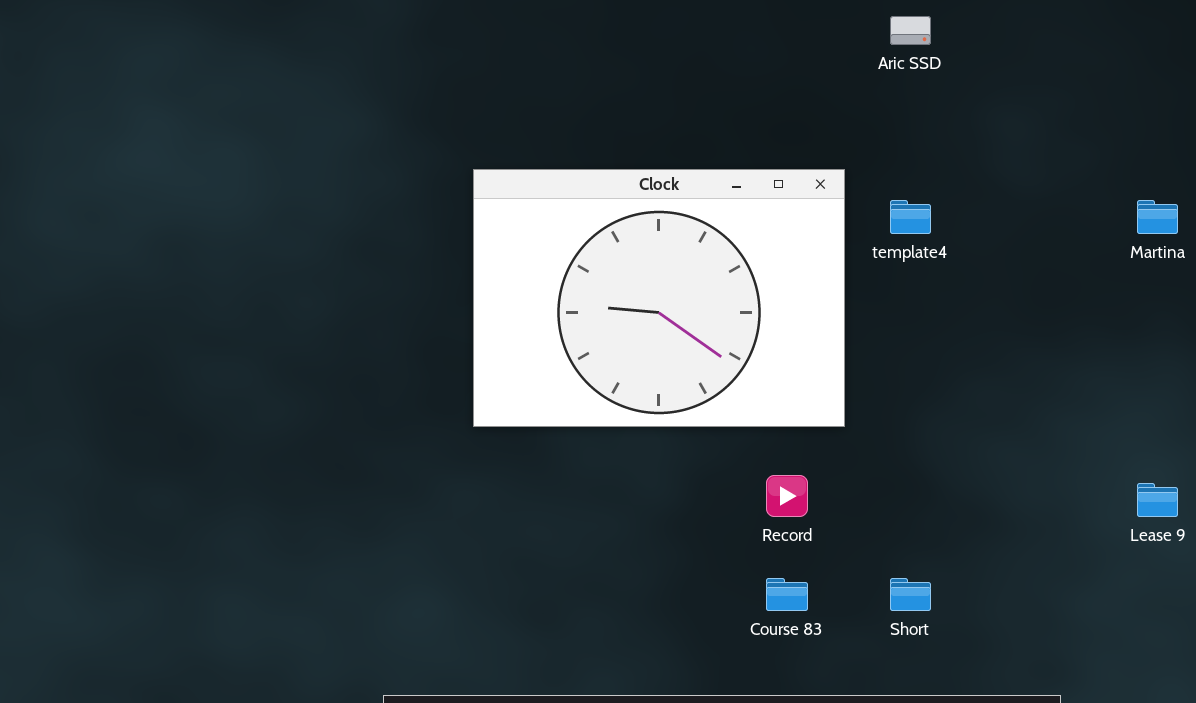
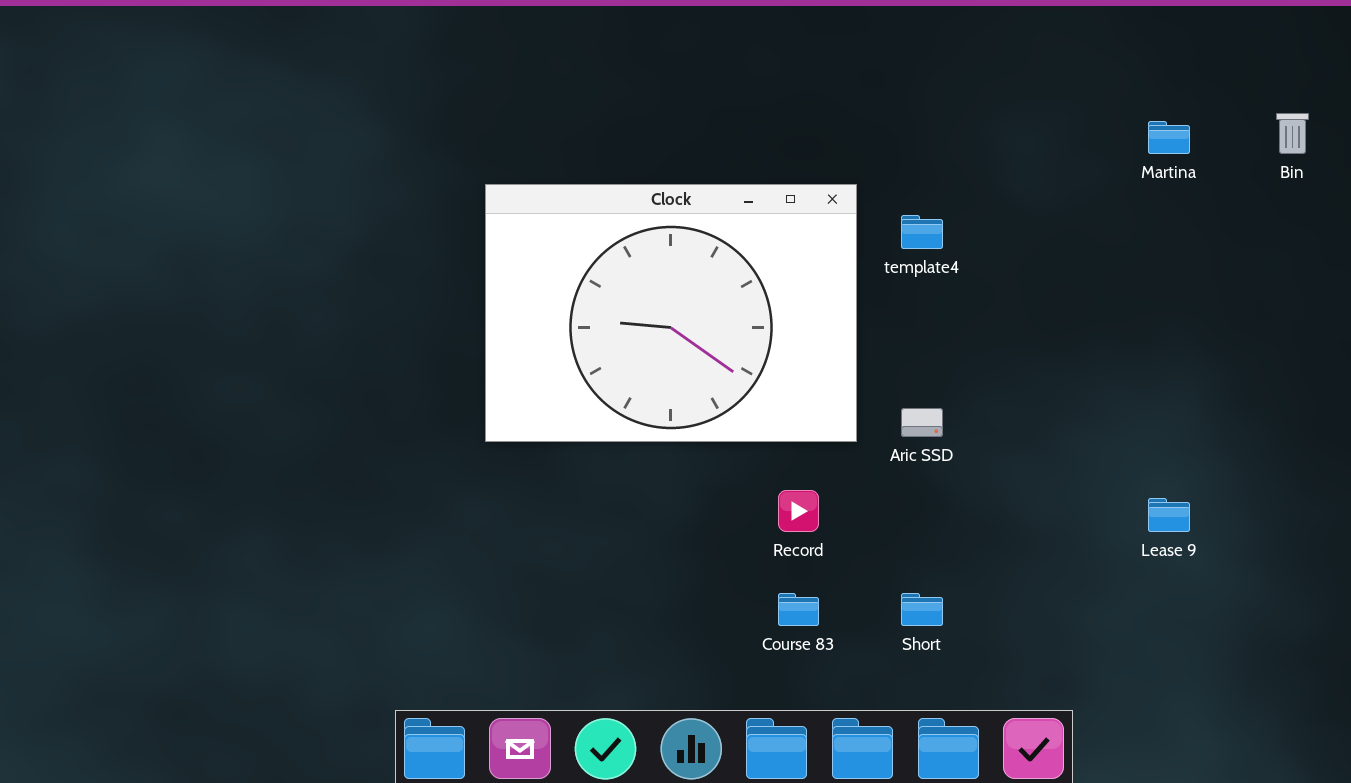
Aric SSD: [890,16,931,45] -> [901,408,943,437], moved
Martina: [1137,200,1178,234] -> [1148,121,1190,154], moved

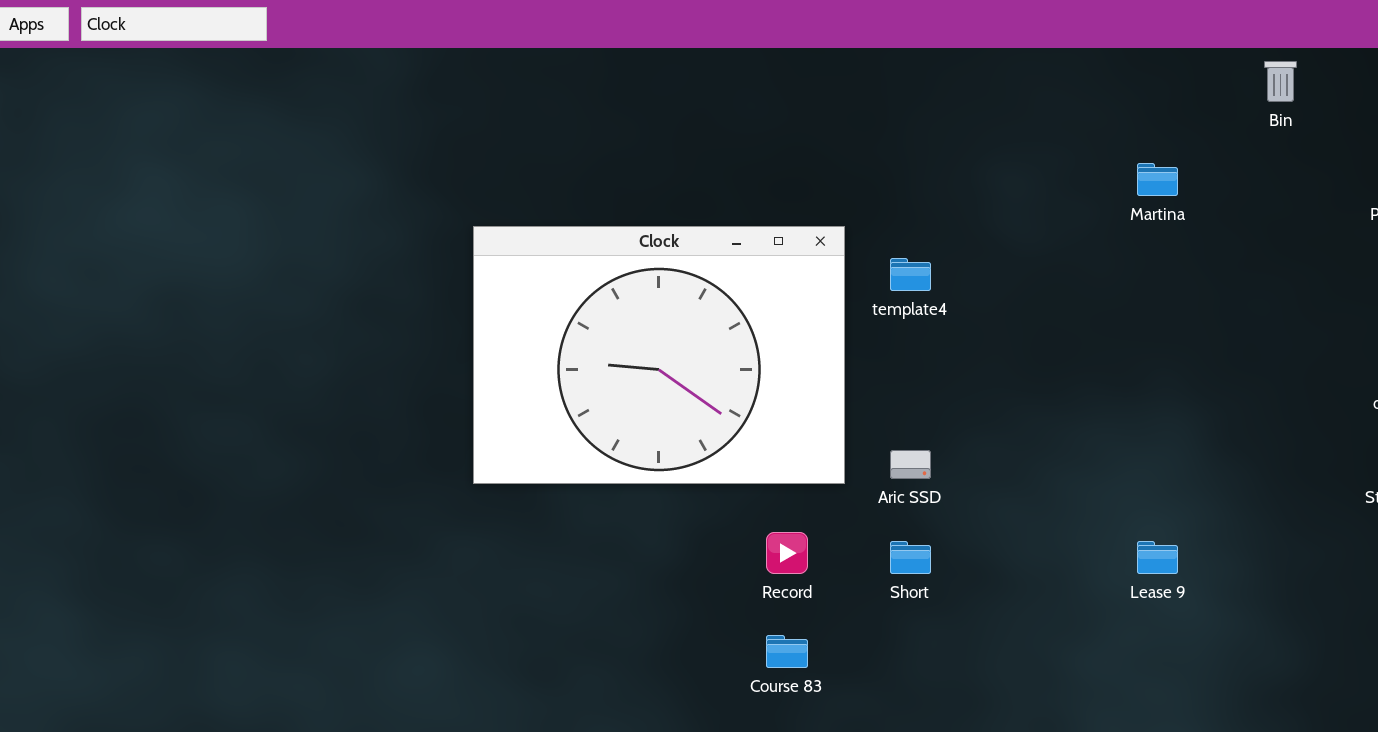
Bin: [1276,113,1309,154] -> [1264,61,1297,102], moved
Short: [901,593,943,626] -> [890,541,931,574], moved

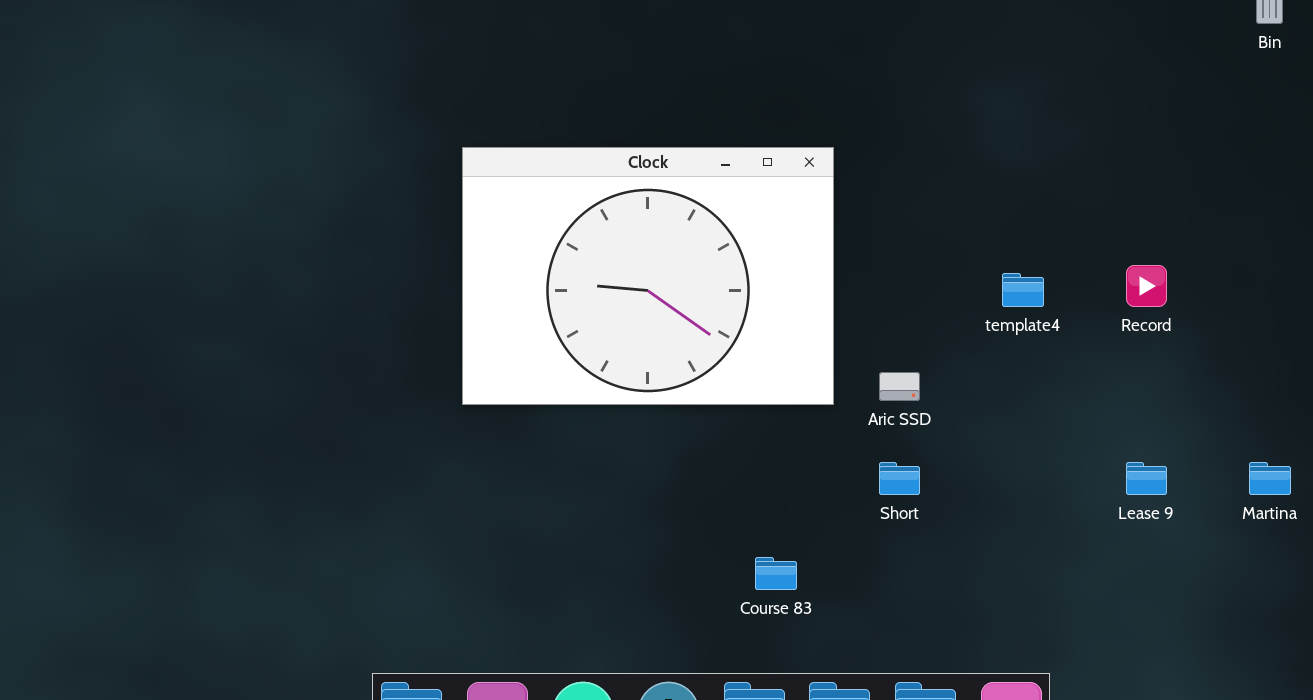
Martina: [1137,163,1178,196] -> [1249,462,1291,495], moved
template4: [890,258,931,291] -> [1002,273,1044,307], moved
Record: [766,532,808,574] -> [1126,265,1167,307], moved

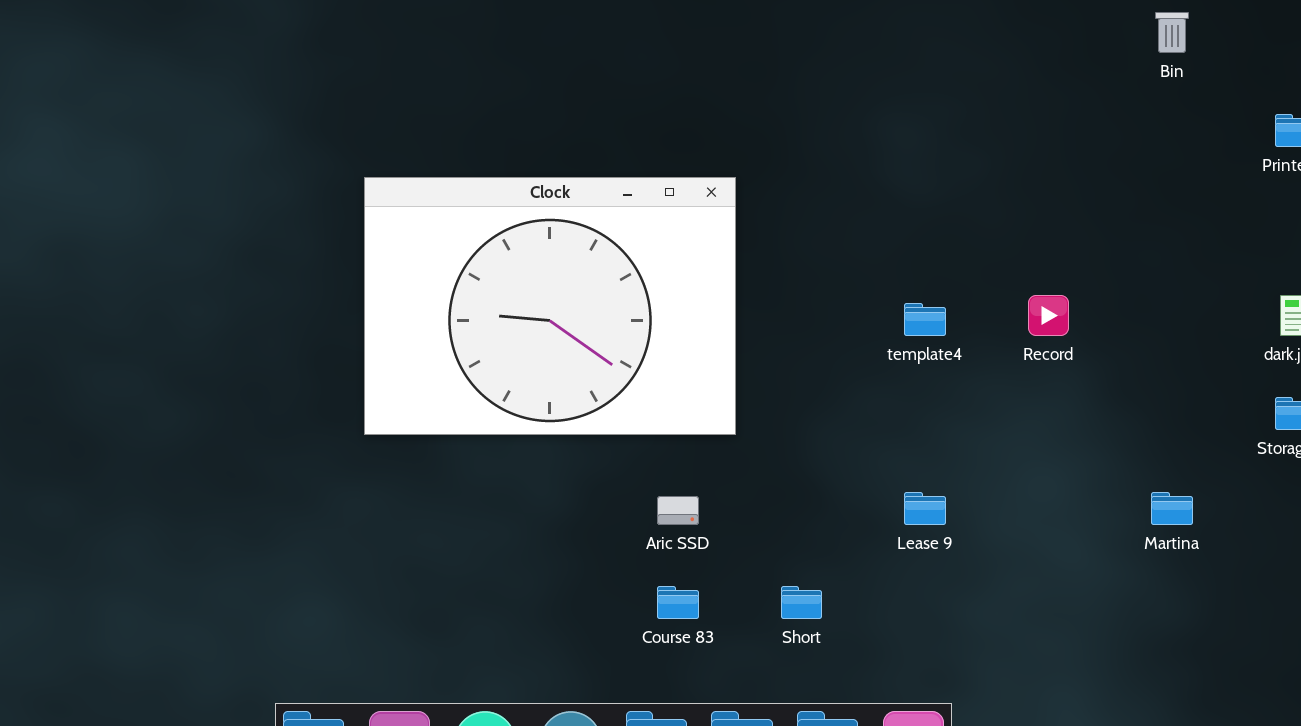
Aric SSD: [879,372,920,401] -> [657,496,699,525], moved
Short: [879,462,920,495] -> [781,586,822,619], moved
Lease 9: [1126,462,1167,495] -> [904,492,946,525], moved

